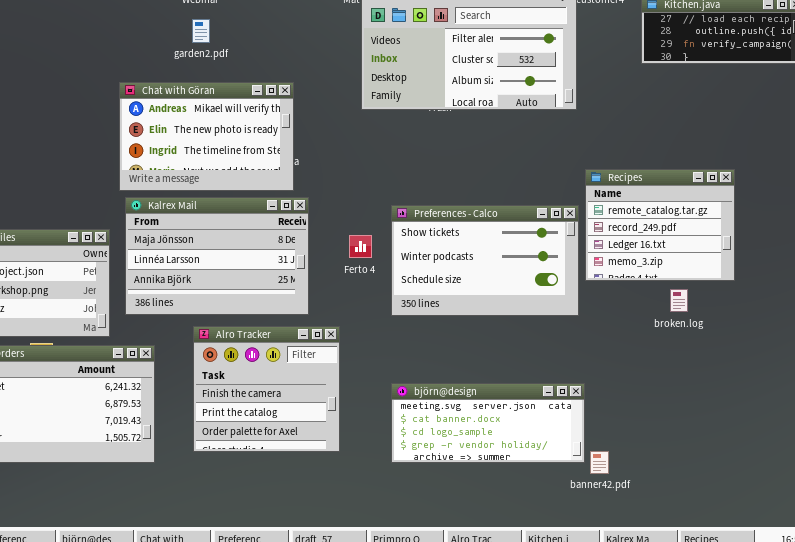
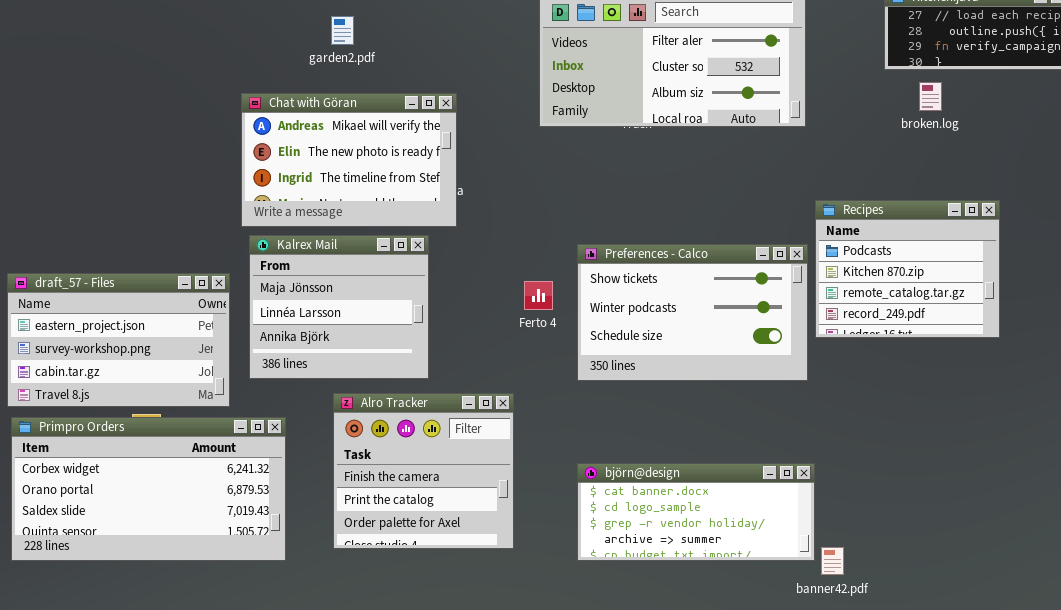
Recipes: [585,169,735,281] -> [815,200,1000,338], scrolled up 2 rows
Kalrex Mail: [125,197,309,315] -> [249,235,429,379], resized
broken.log: [670,289,688,312] -> [919,82,942,111], moved
björn@design: [391,383,585,463] -> [577,463,815,561], scrolled down 1 row

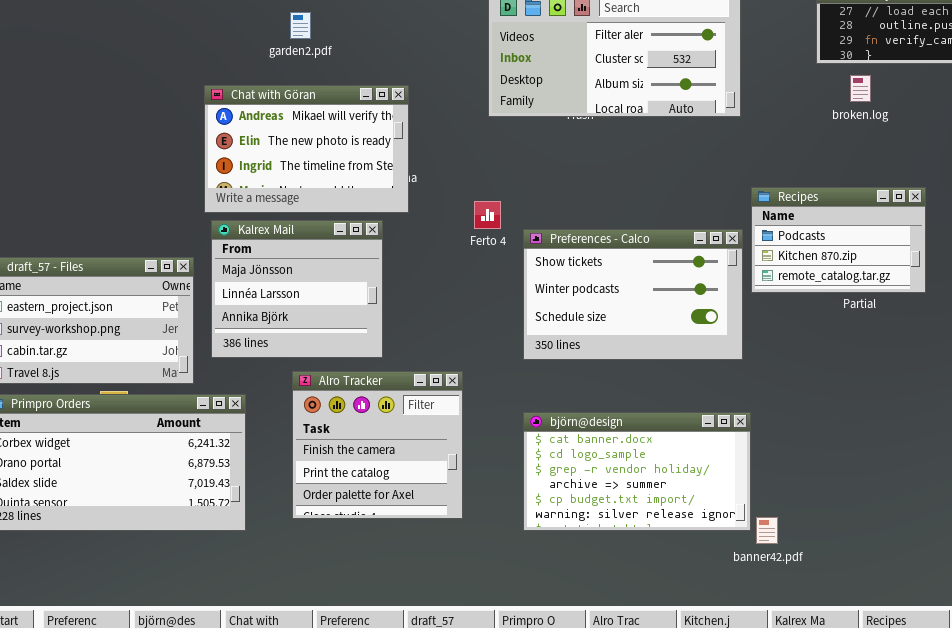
Recipes: [815,200,1000,338] -> [751,187,926,293], resized
Ferto 4: [524,281,553,310] -> [474,201,501,229], moved
björn@design: [577,463,815,561] -> [523,412,751,531], resized

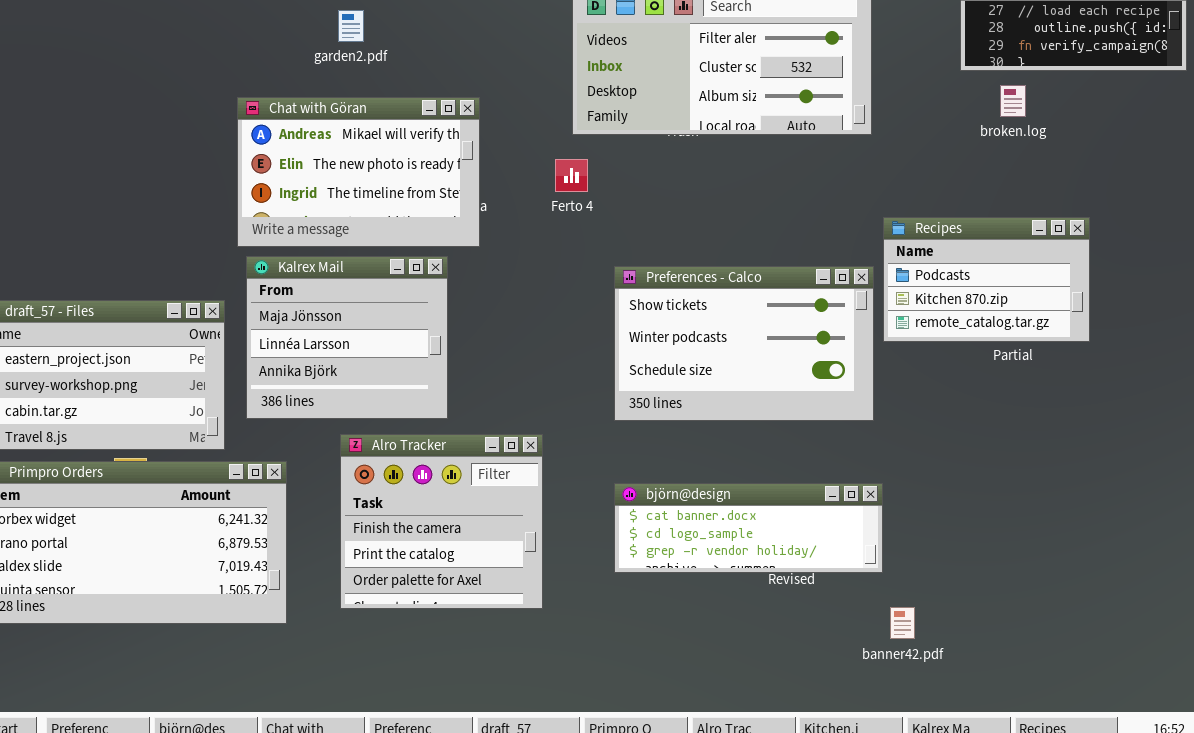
Ferto 4: [474,201,501,229] -> [555,159,588,192], moved
björn@design: [523,412,751,531] -> [614,483,883,573], resized

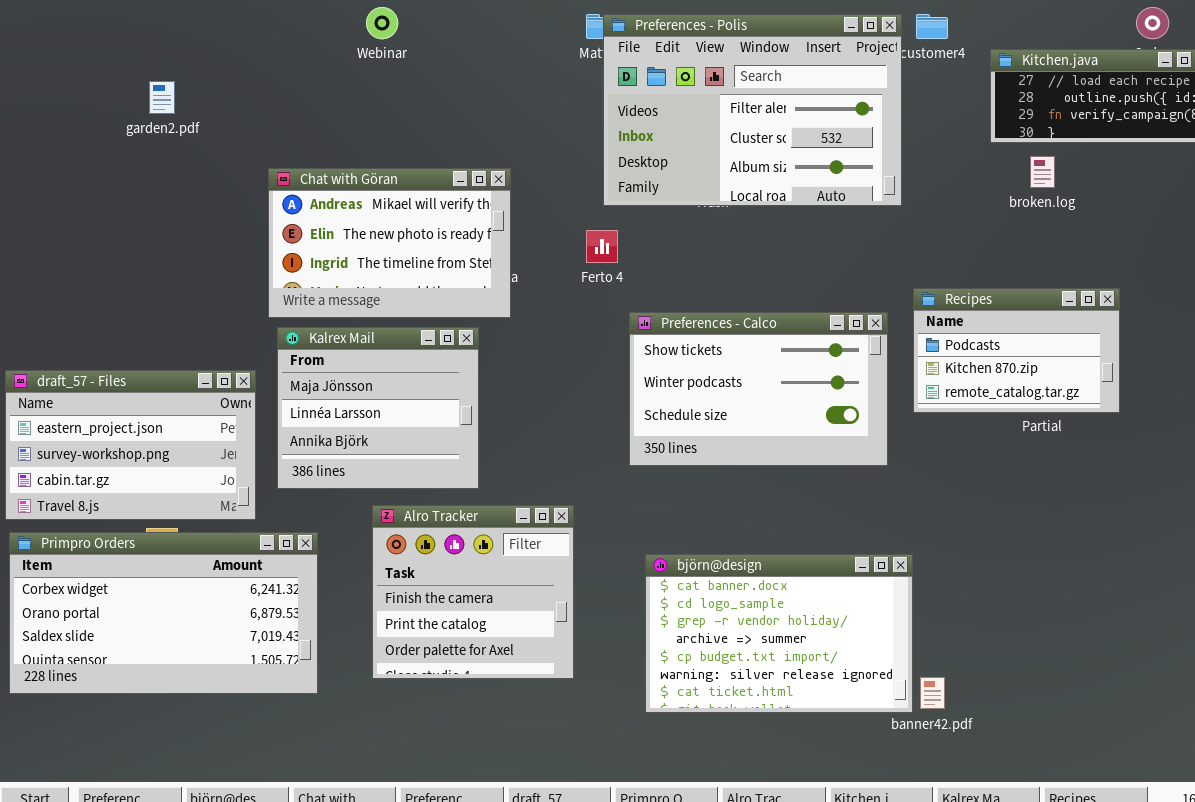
garden2.pdf: [338,10,364,42] -> [149,81,175,114], moved
Preferences - Calco: [614,266,874,421] -> [629,312,888,466], moved
björn@design: [614,483,883,573] -> [645,554,913,713], resized

